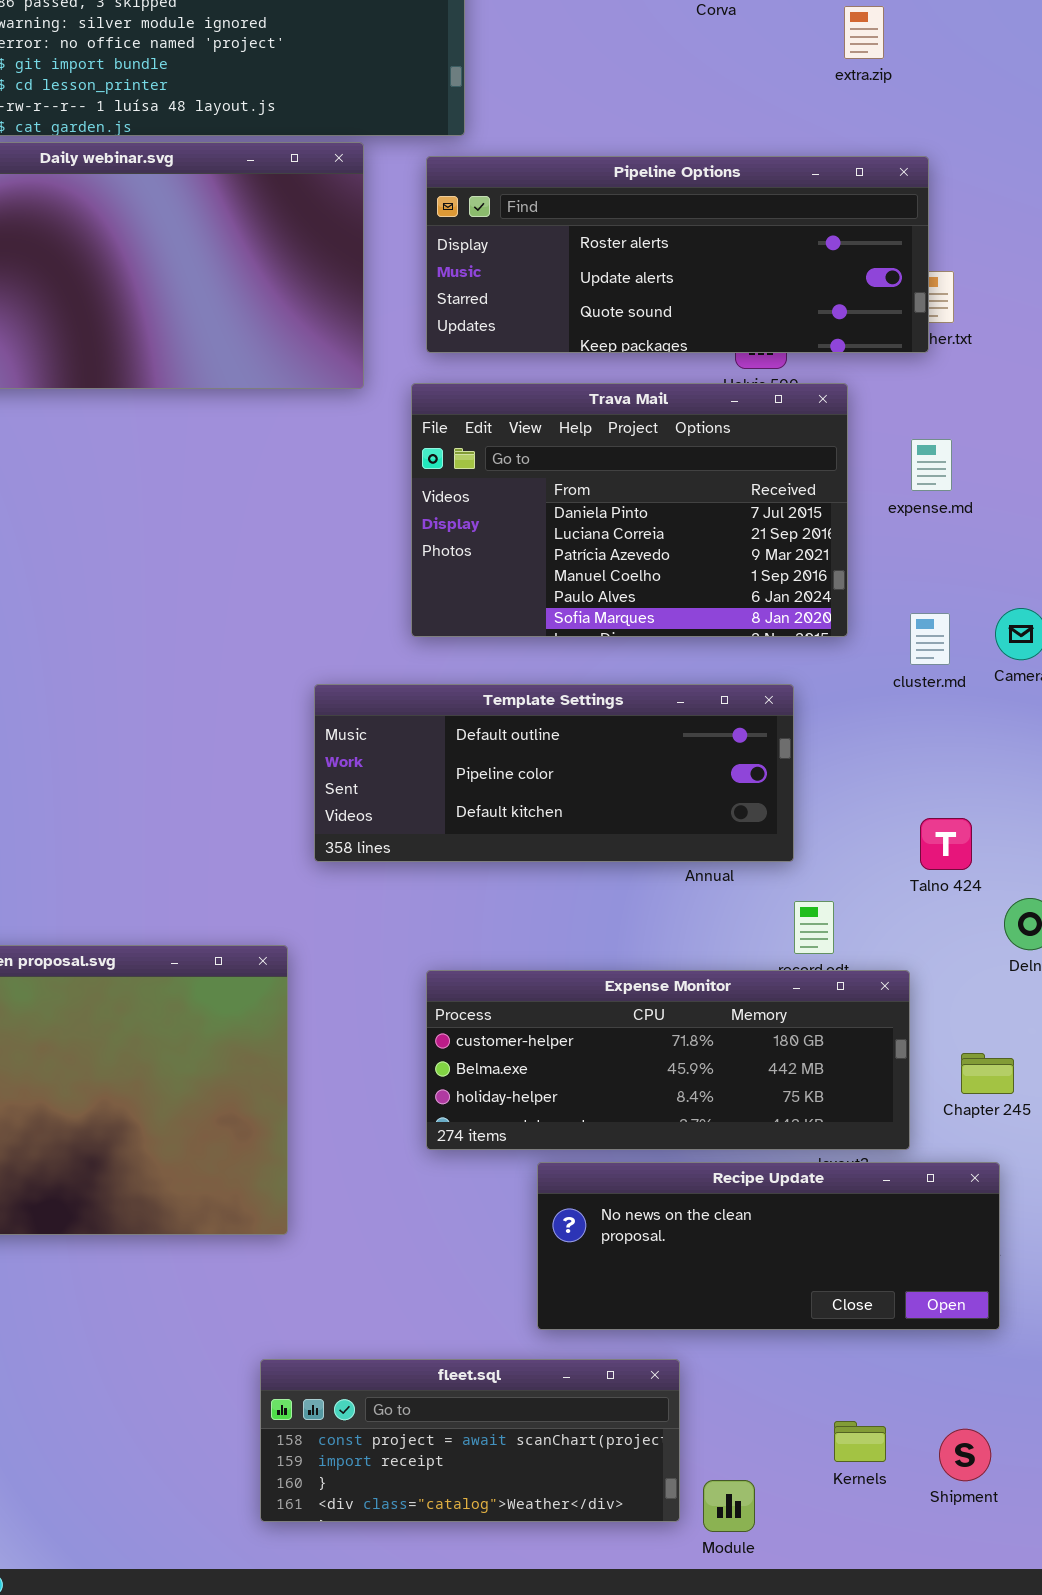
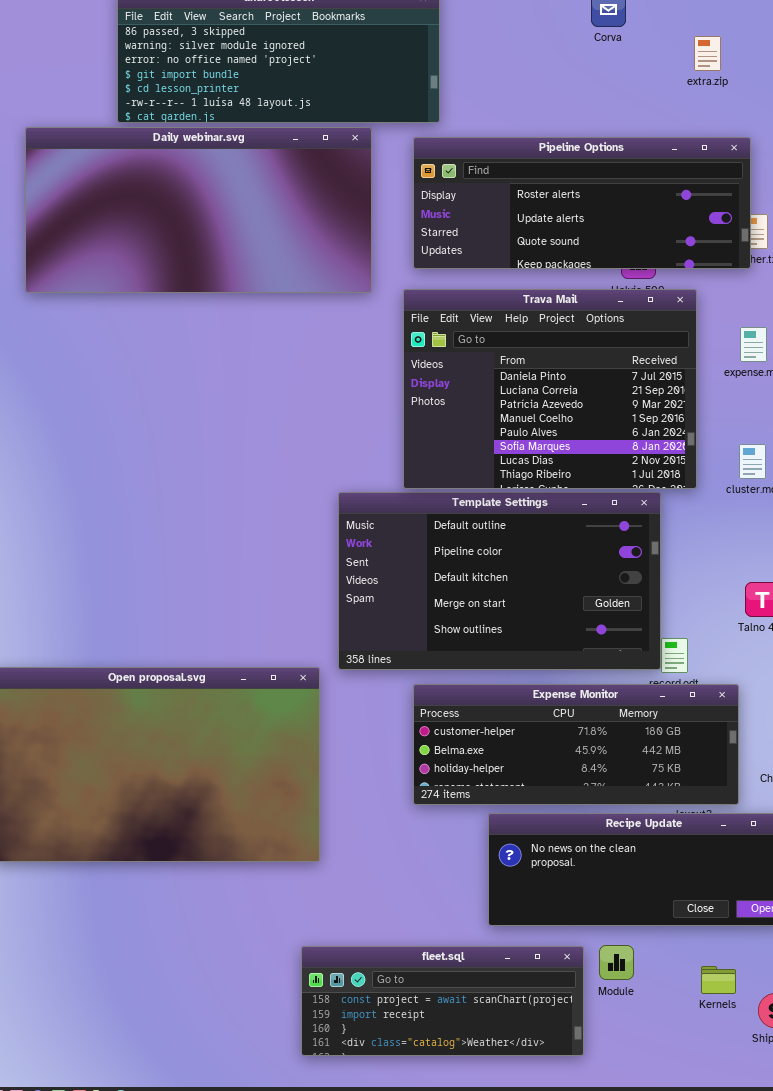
Trava Mail: [411,383,848,637] -> [403,289,697,489], resized
Template Settings: [314,684,794,862] -> [338,492,661,670], resized
Kernels: [834,1421,886,1462] -> [701,966,736,994], moved
Module: [703,1480,755,1532] -> [599,945,634,980], moved

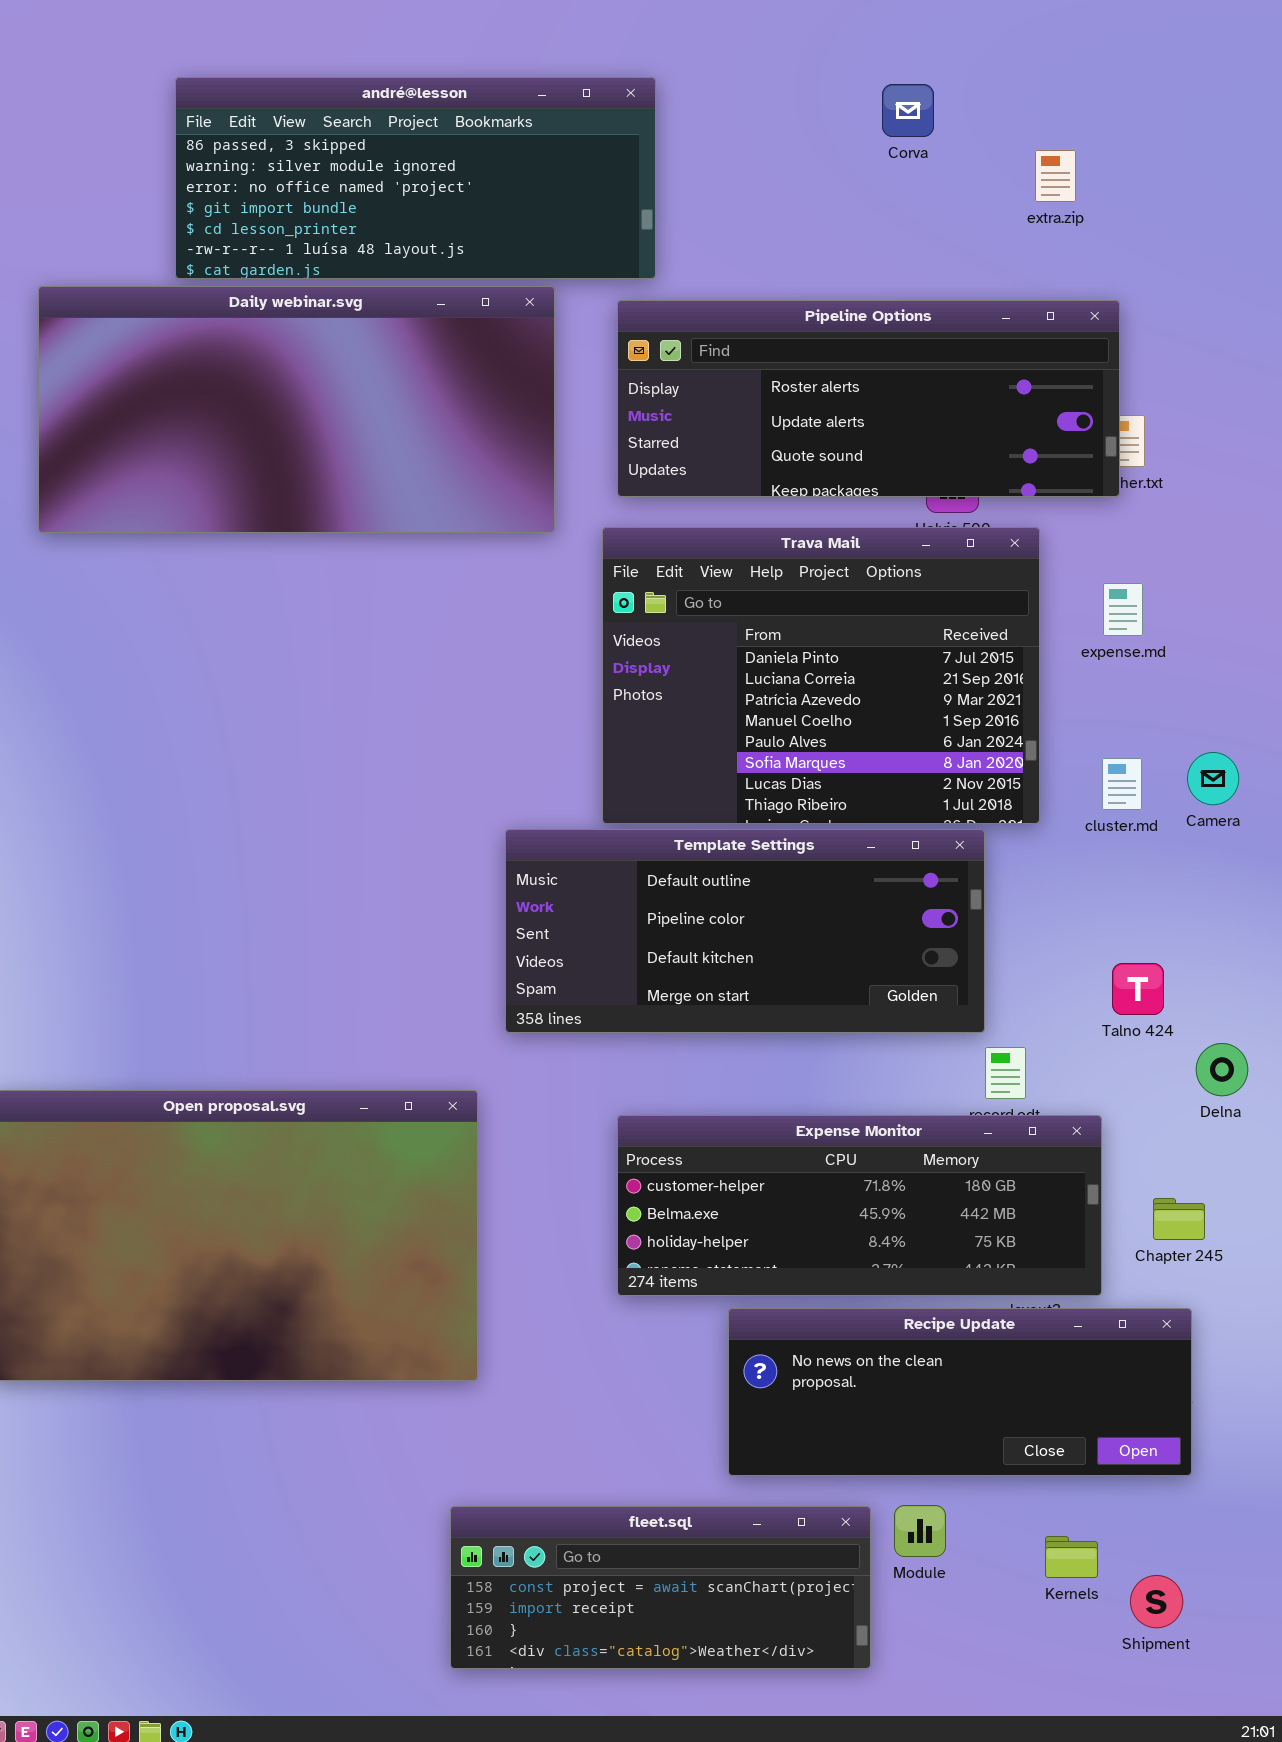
Template Settings: [338,492,661,670] -> [505,829,985,1033], resized

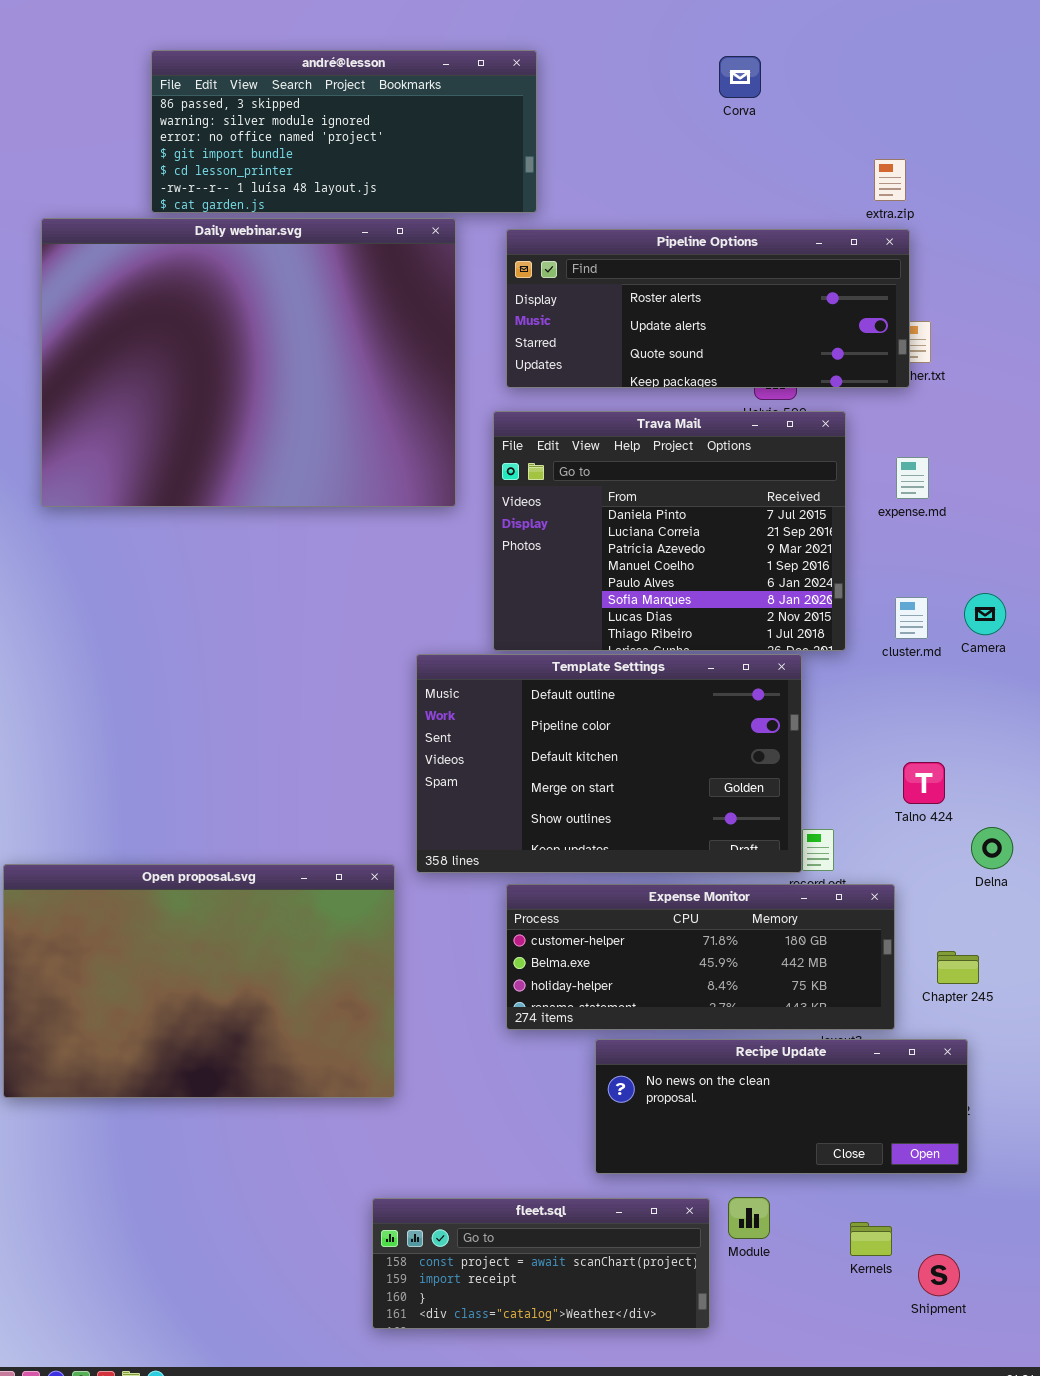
extra.zip: [1035,150,1076,202] -> [874,159,906,201], moved
Daily webinar.svg: [38,286,555,533] -> [41,218,456,507], resized
Template Settings: [505,829,985,1033] -> [416,654,802,873], resized

